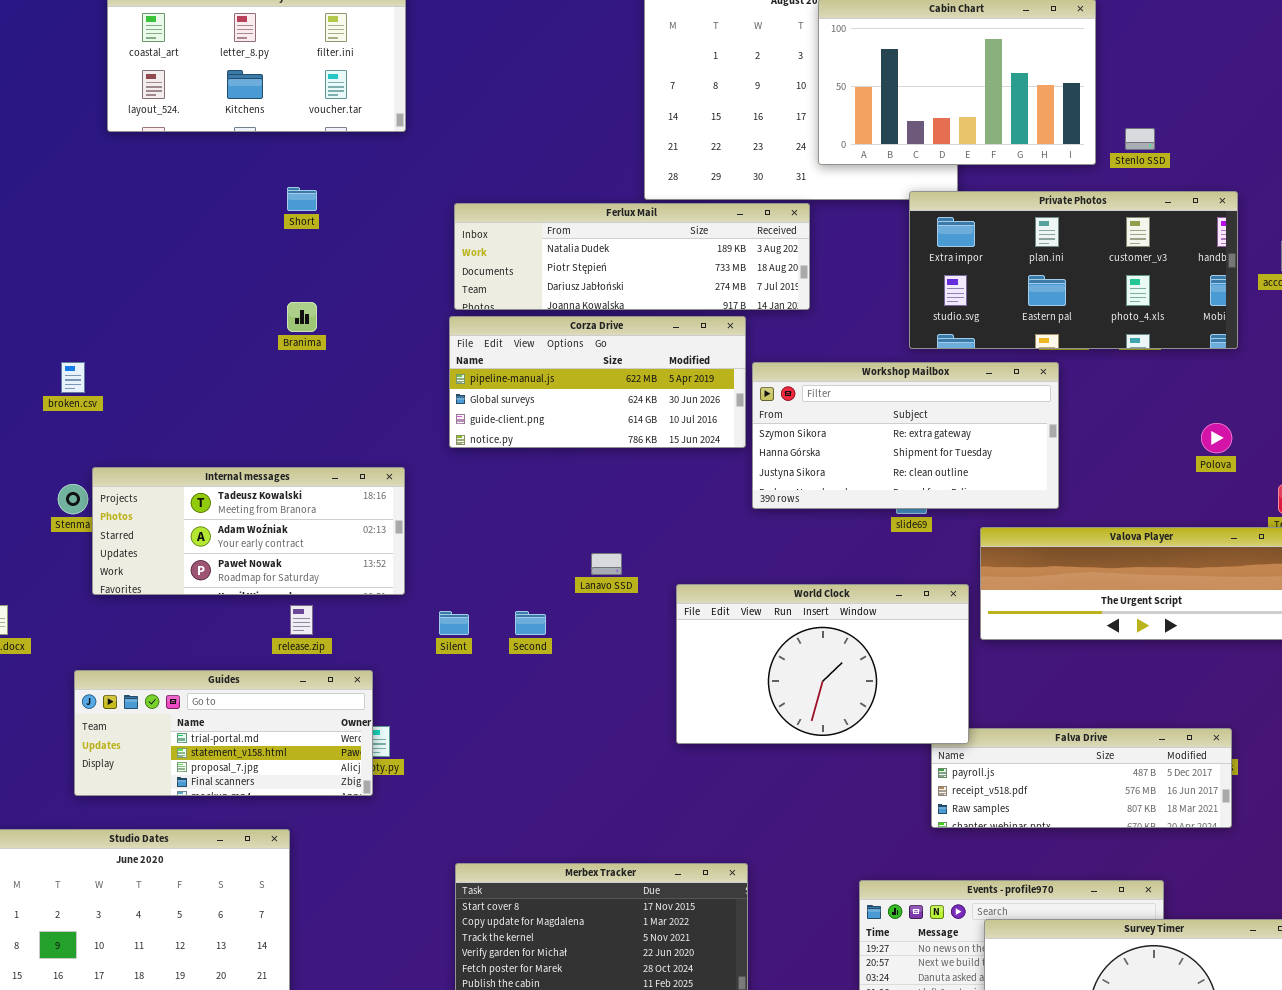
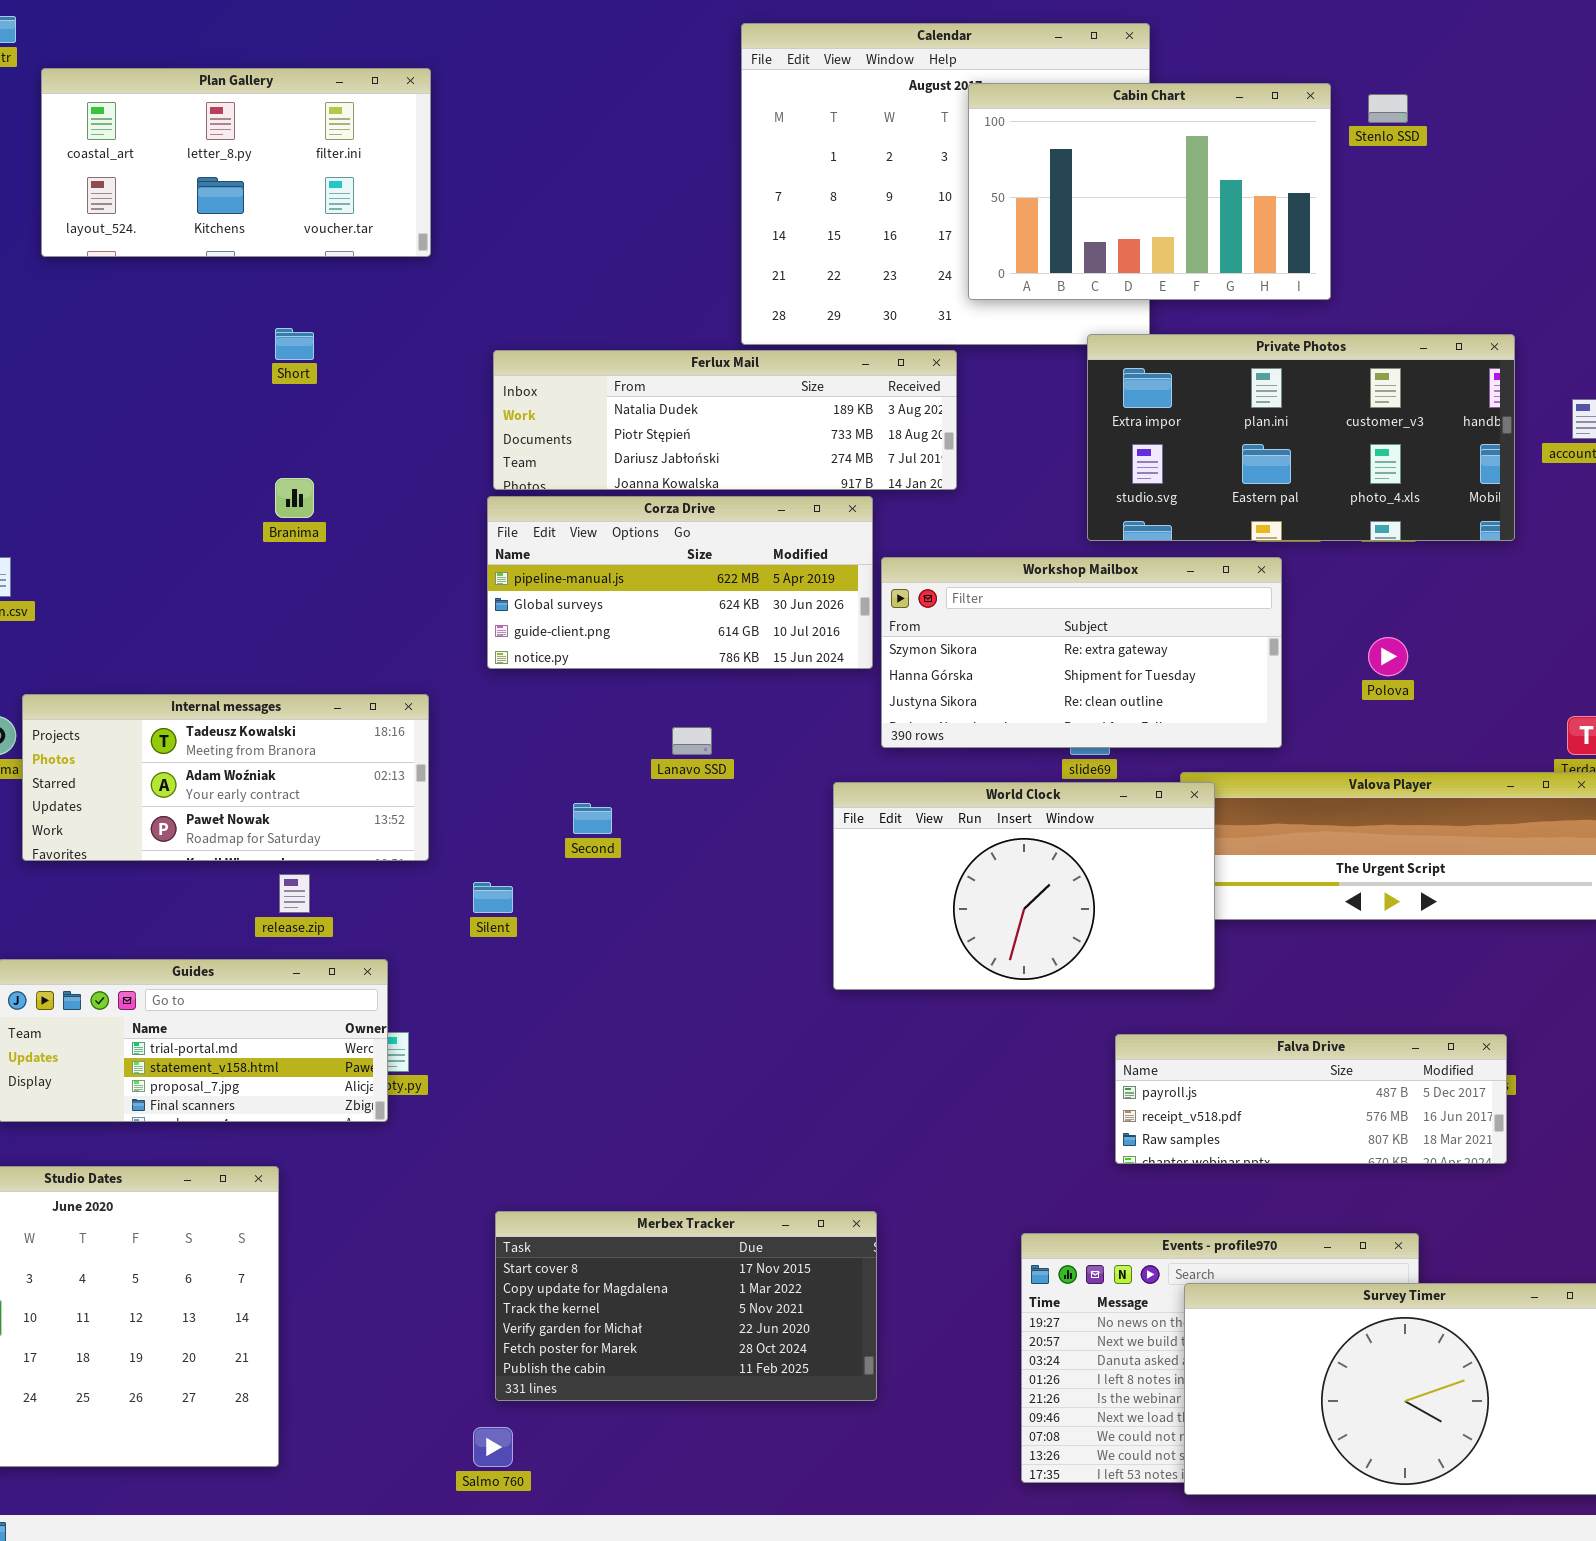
Stenlo SSD: [1125,128,1155,150] -> [1368,94,1408,123], moved
Polova: [1201,423,1232,453] -> [1368,637,1408,676], moved
Lanavo SSD: [591,553,622,575] -> [672,727,712,755], moved
World Clock: [676,584,969,744] -> [833,782,1215,990], moved
Second: [515,611,546,635] -> [573,803,612,834], moved

